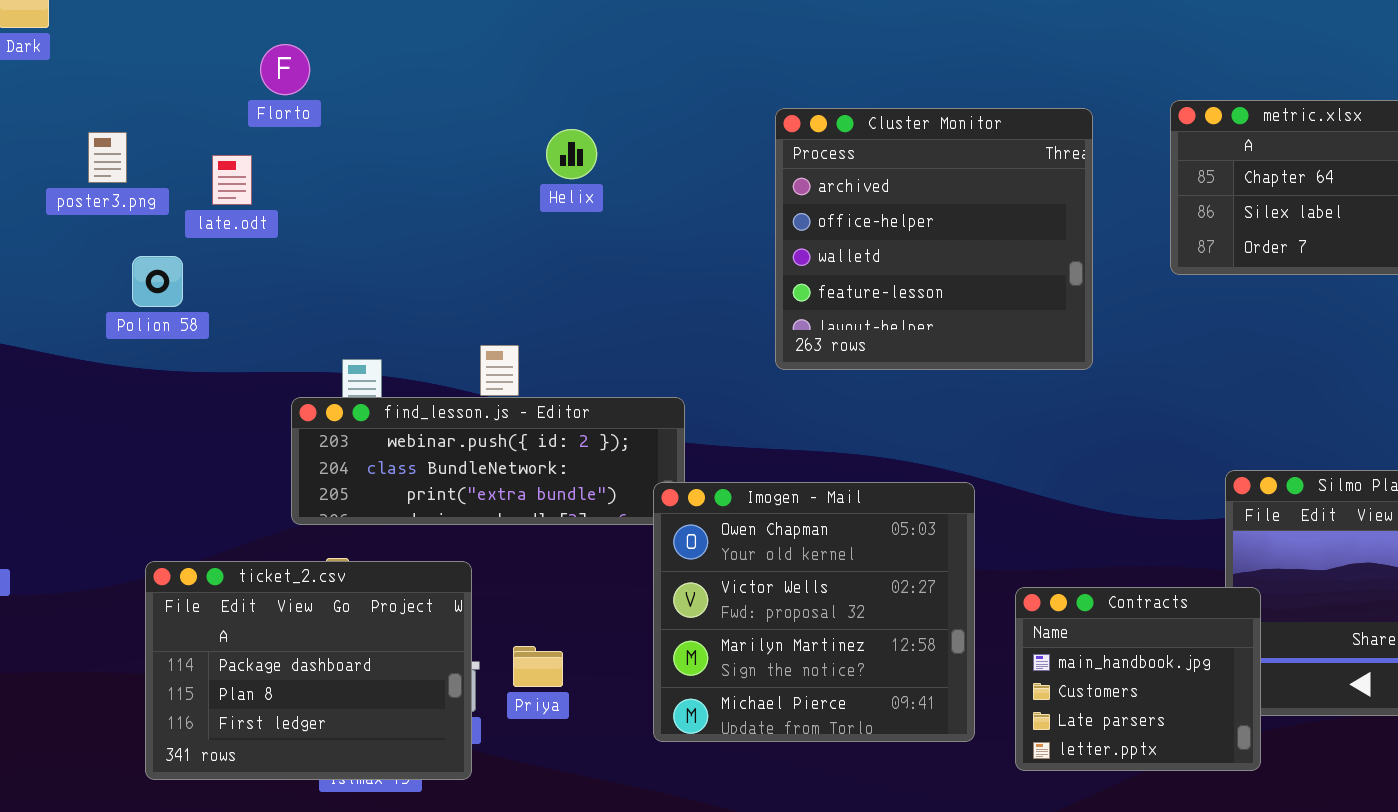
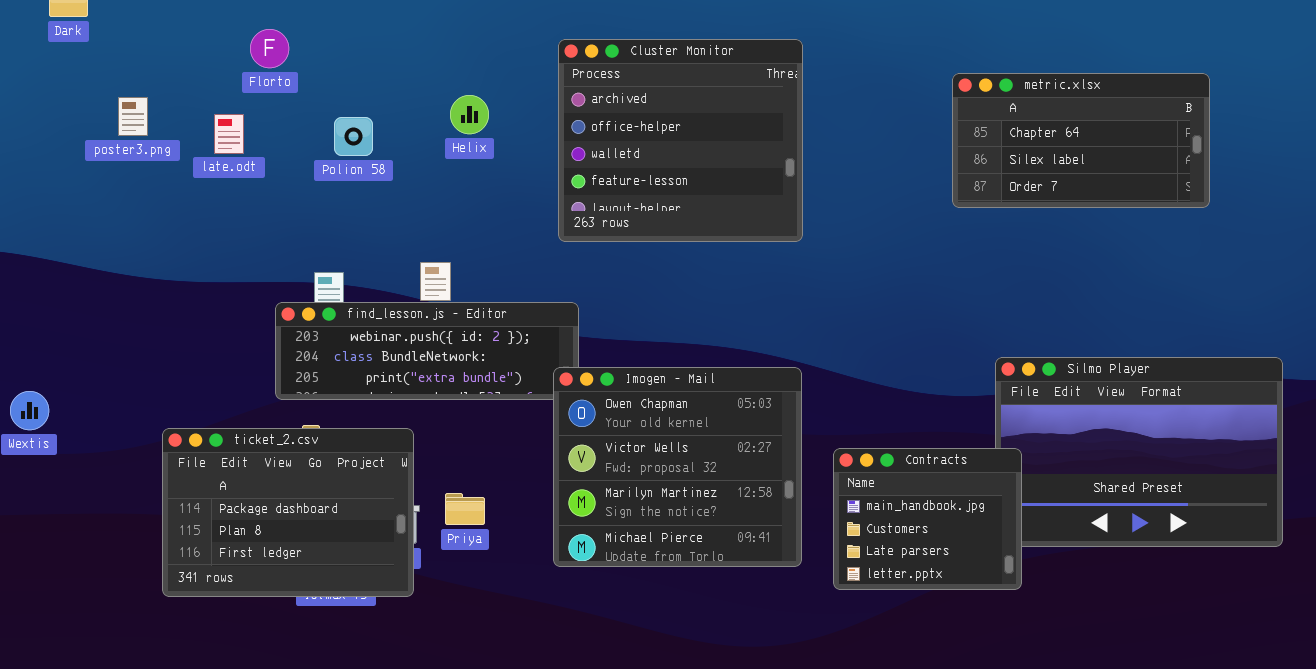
Cluster Monitor: [775,108,1093,370] -> [558,39,803,242], moved
Helix: [546,129,597,179] -> [450,95,489,134], moved
Polion 58: [132,256,183,307] -> [334,117,373,156], moved

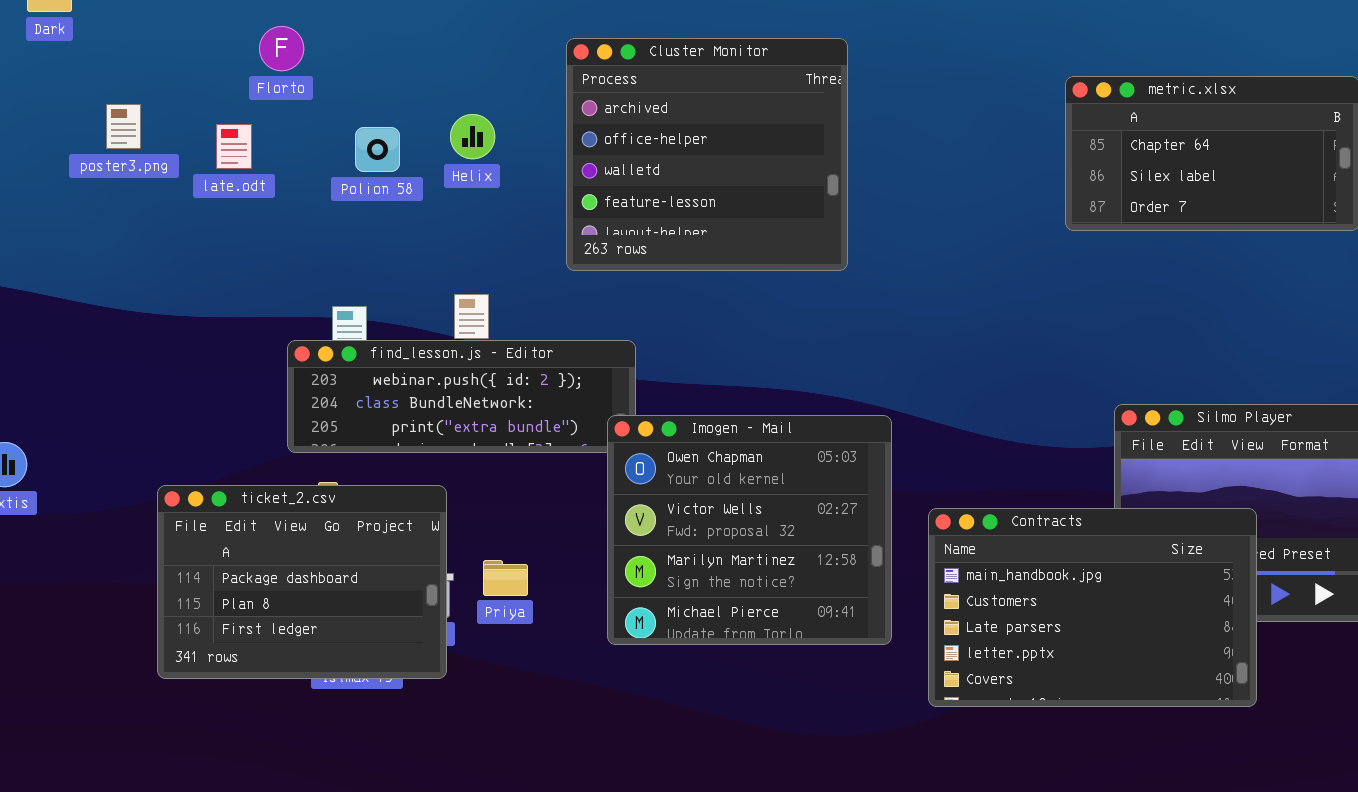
Cluster Monitor: [558,39,803,242] -> [566,38,848,271], moved
Helix: [450,95,489,134] -> [450,114,495,159], moved
Contracts: [833,448,1022,590] -> [928,508,1257,707], resized

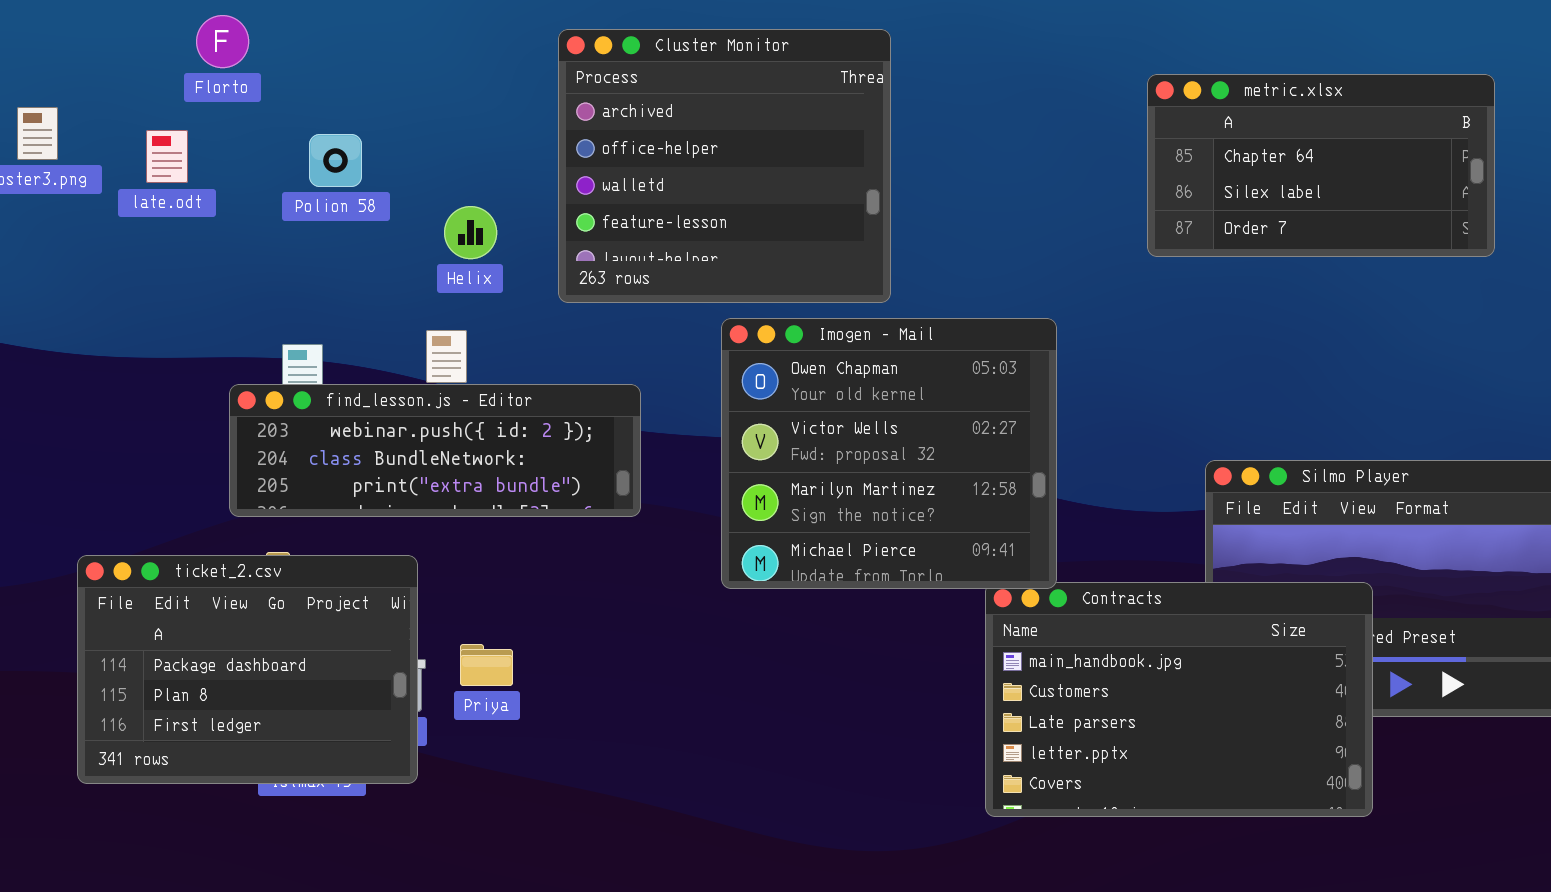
Helix: [450,114,495,159] -> [444,206,497,259], moved
Imogen - Mail: [607,415,892,645] -> [721,318,1057,589], moved

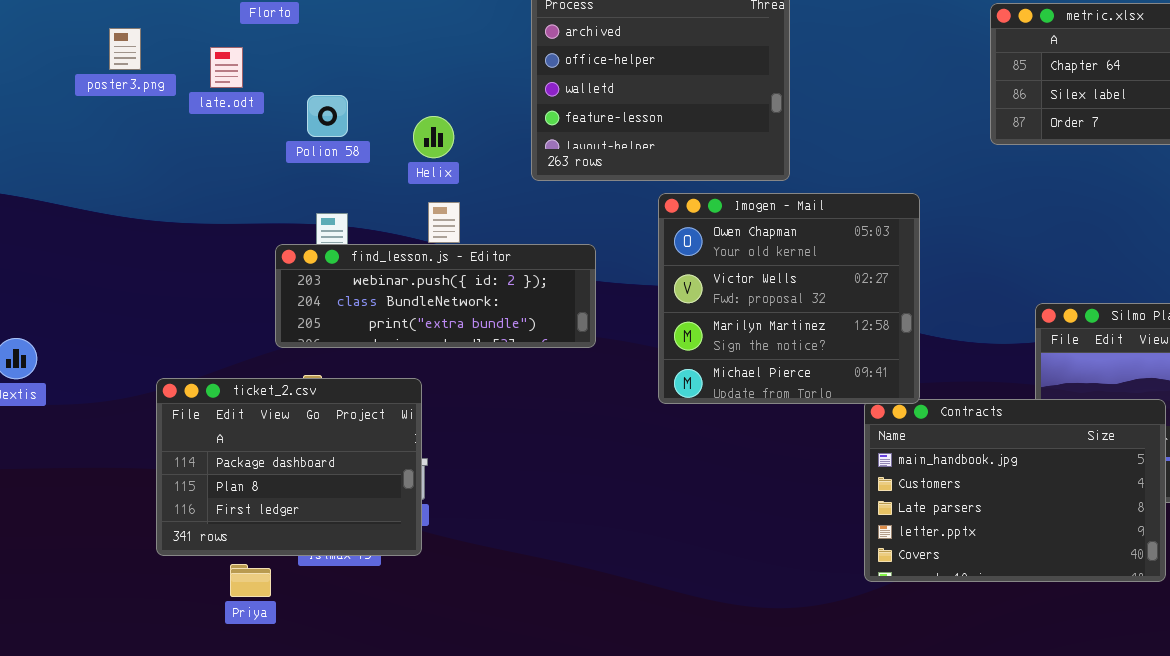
Polion 58: [309,134,362,187] -> [307,95,348,137], moved
Helix: [444,206,497,259] -> [413,116,454,158], moved
Priya: [460,644,513,686] -> [230,564,271,597], moved

